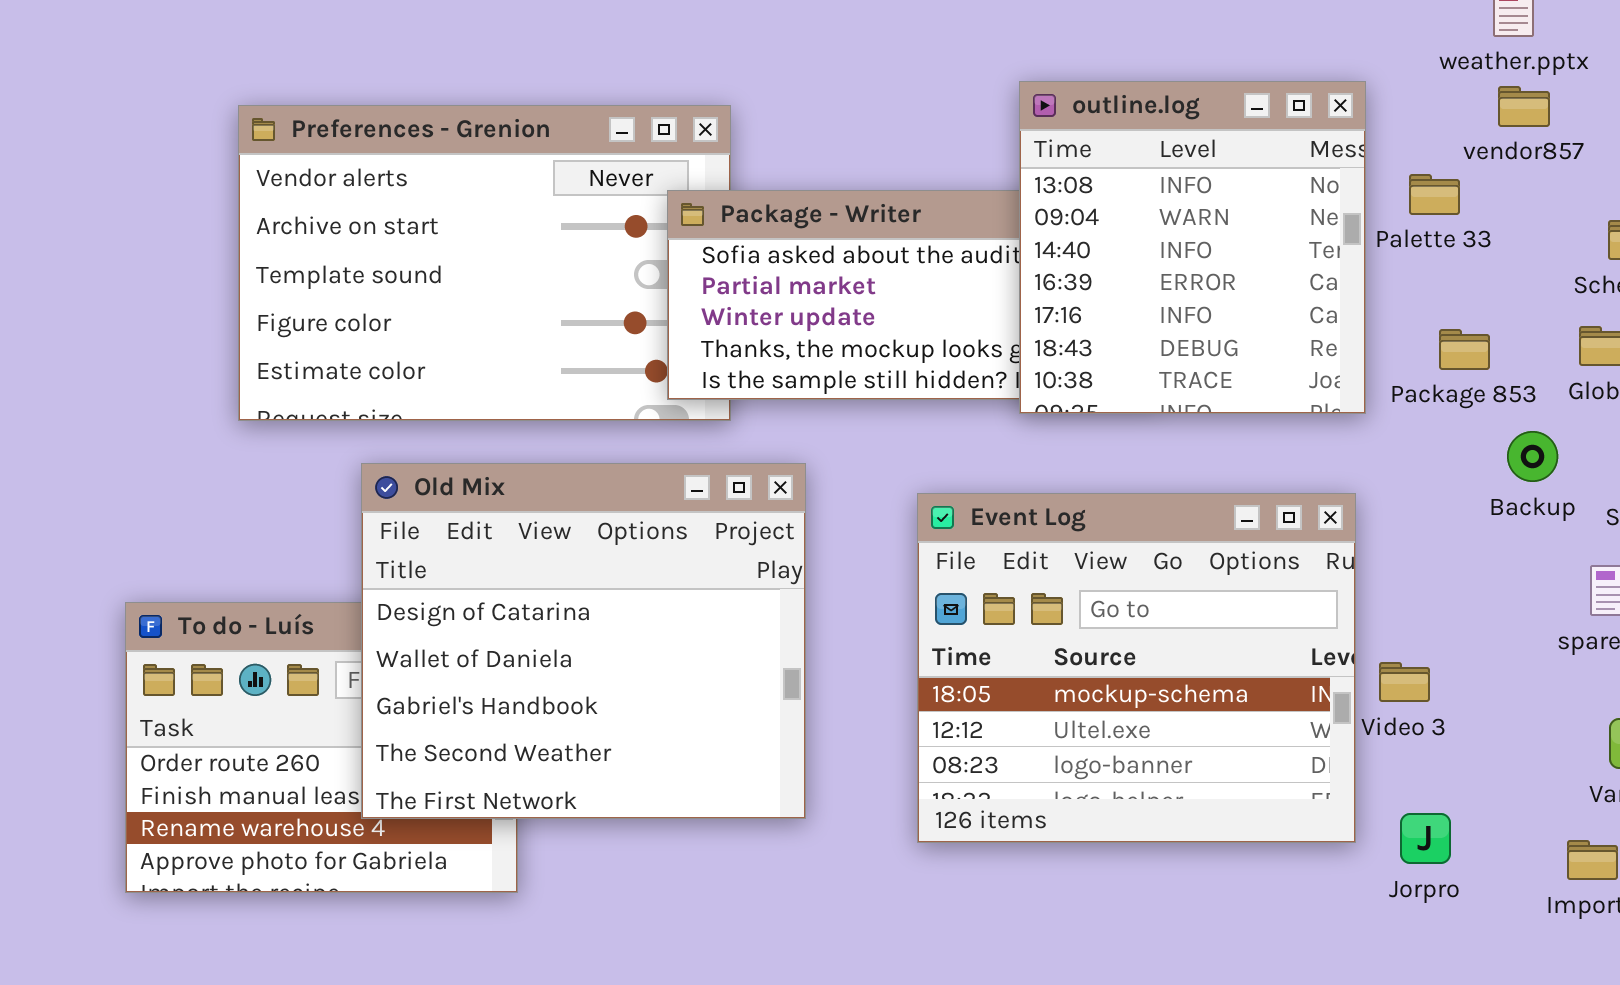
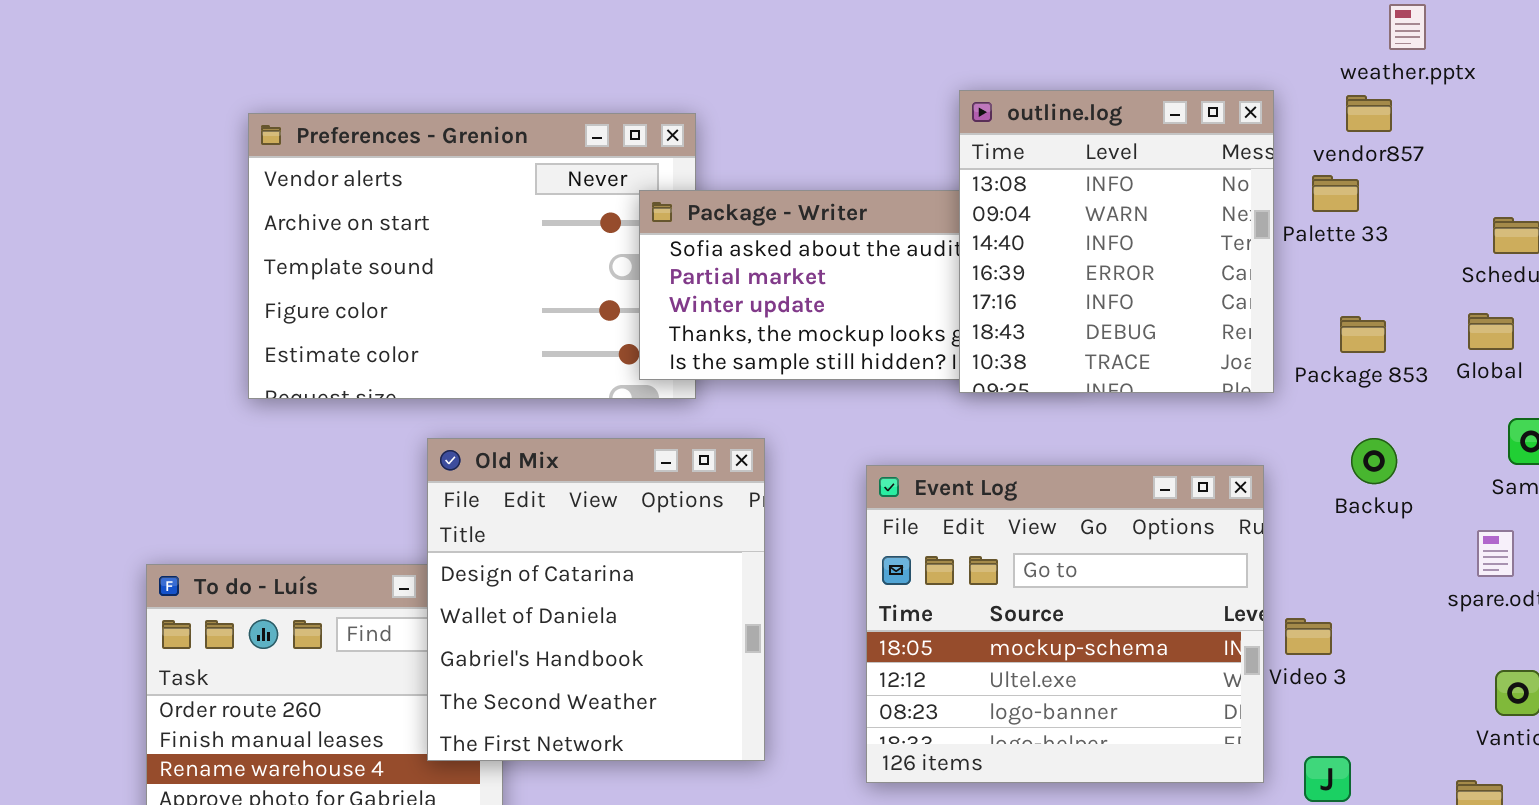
vendor857: [1498,86,1550,127] -> [1346,95,1392,132], moved
Backup: [1507,431,1558,482] -> [1351,438,1397,484], moved
Old Mix: [361,463,806,819] -> [427,438,765,761], resized

